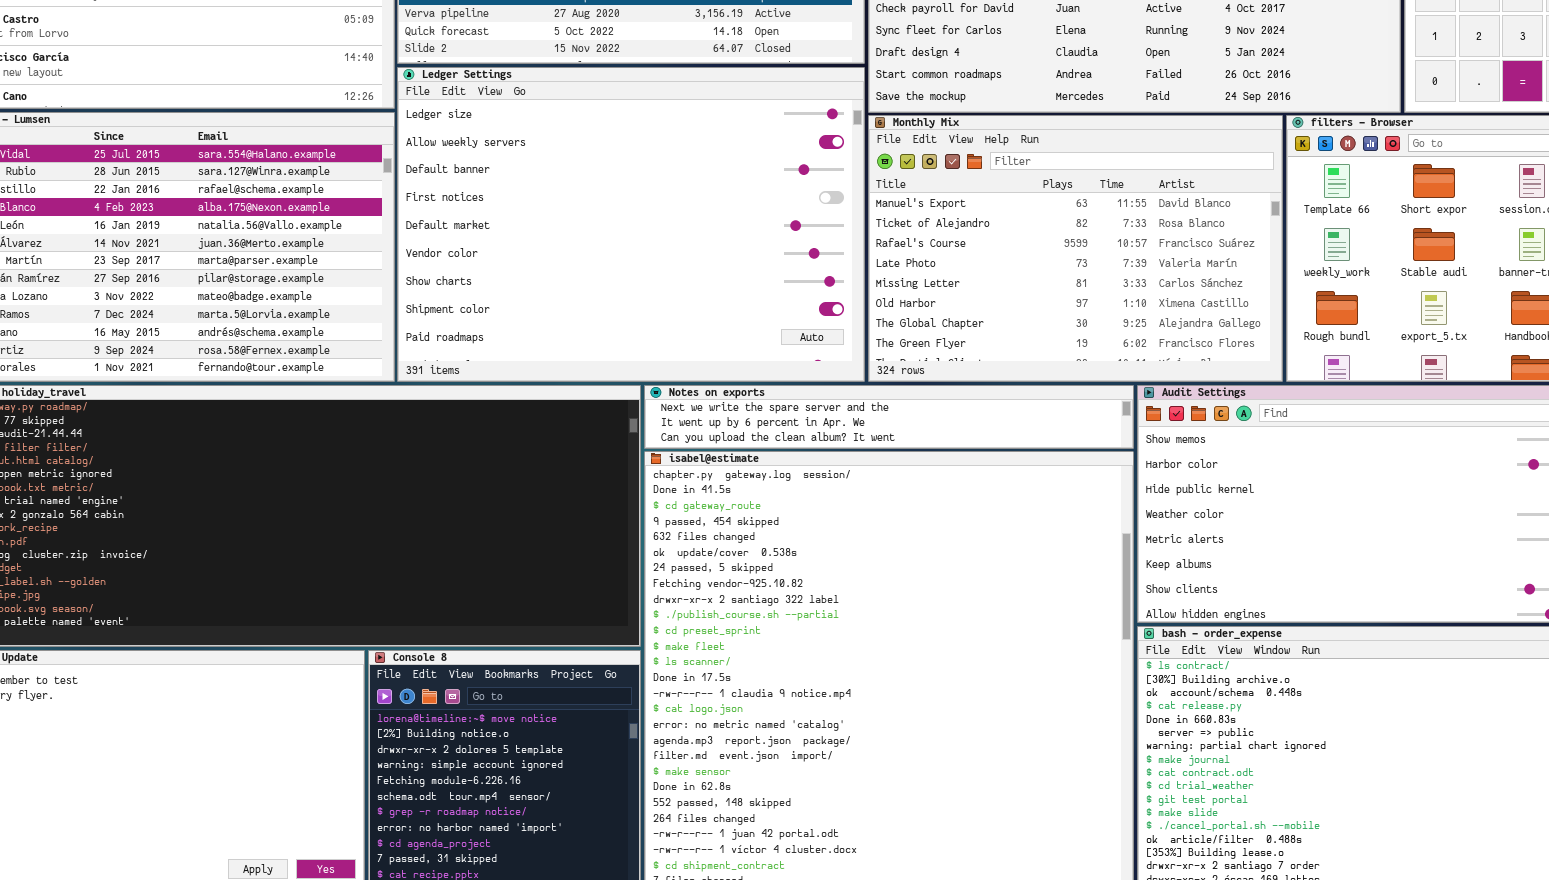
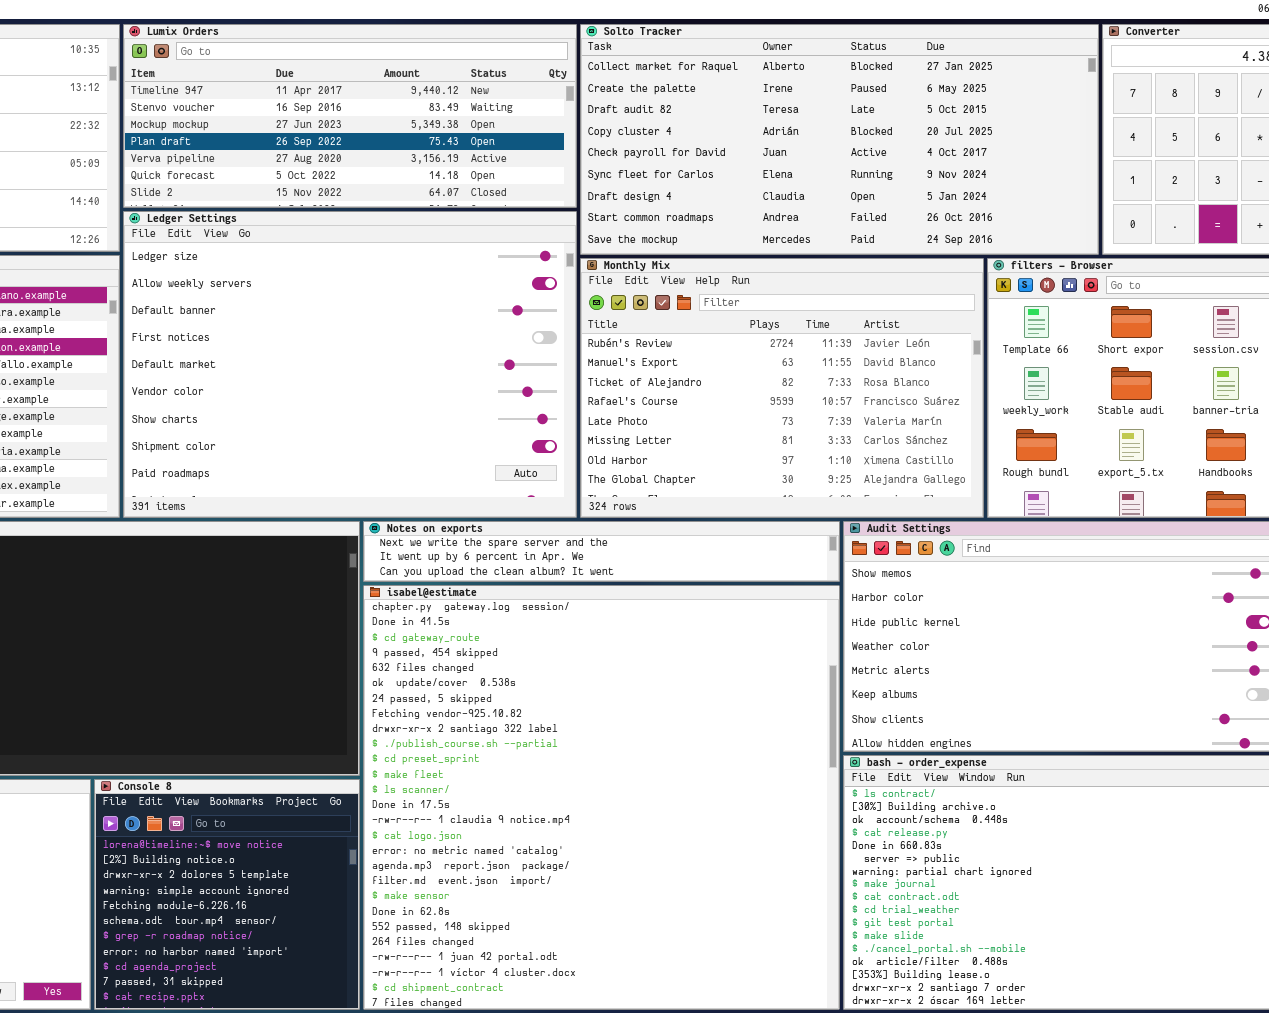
Monthly Mix: [868,115,1283,382] -> [580,258,984,518], scrolled up 1 row

